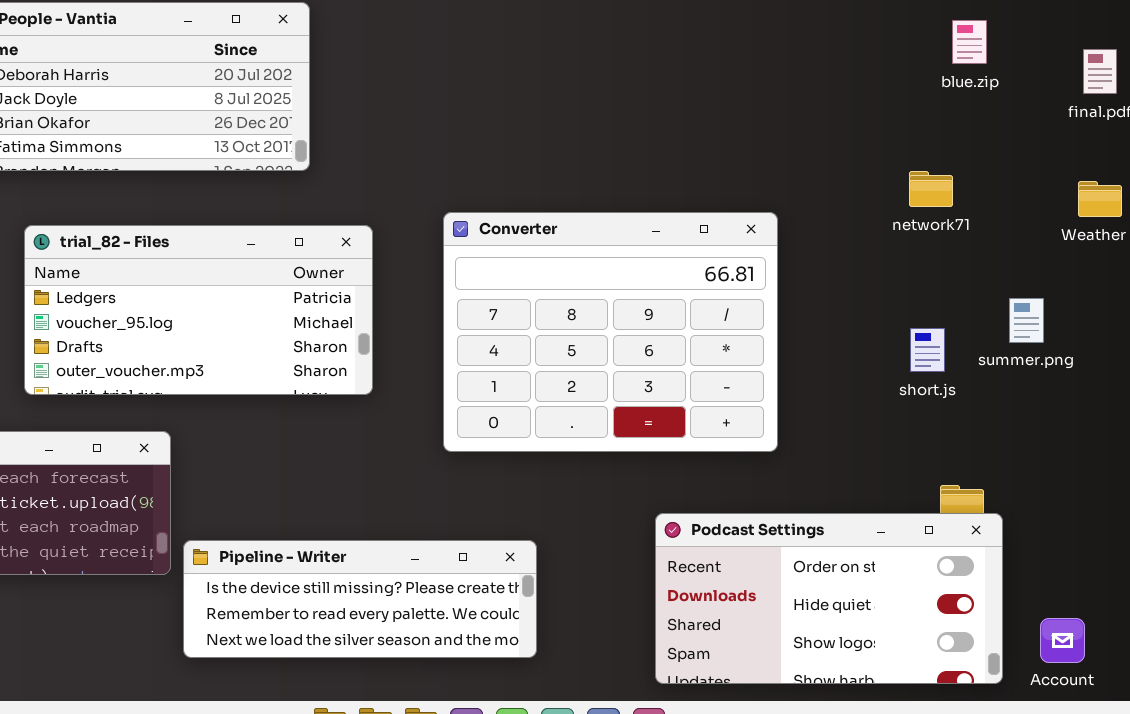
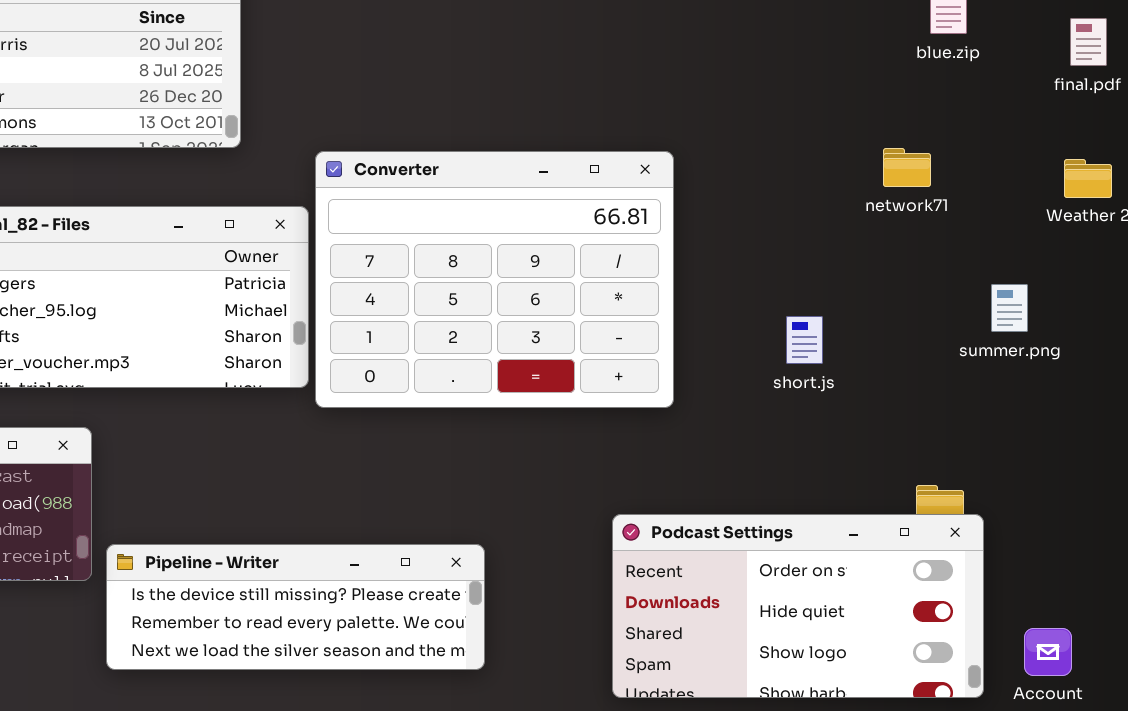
Converter: [443,212,778,452] -> [315,151,674,408], moved
short.js: [910,328,945,372] -> [786,316,823,364], moved

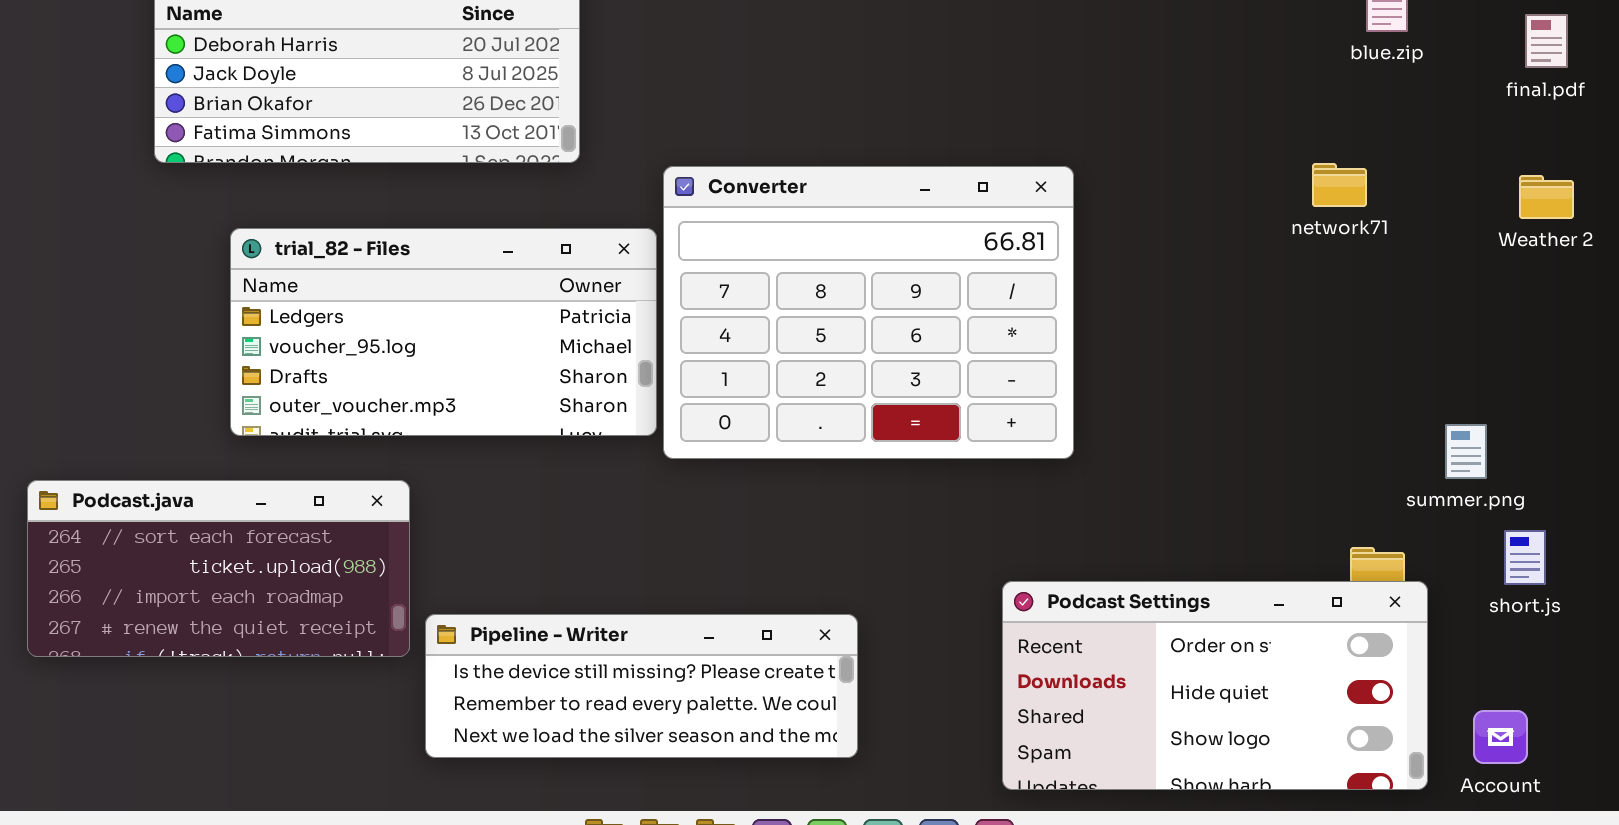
summer.png: [991,284,1028,332] -> [1445,424,1487,479], moved
short.js: [786,316,823,364] -> [1504,530,1546,585], moved

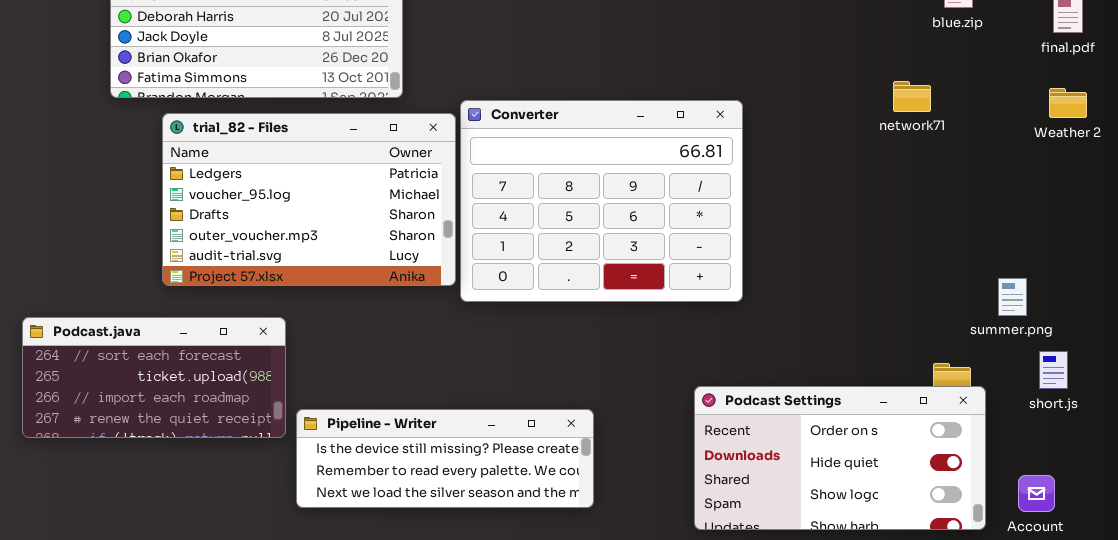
network71: [1312,163,1367,207] -> [893,81,931,112], moved
Weather 2: [1519,175,1574,219] -> [1049,88,1087,118], moved
trial_82 - Files: [230,228,657,436] -> [162,113,456,286], resized

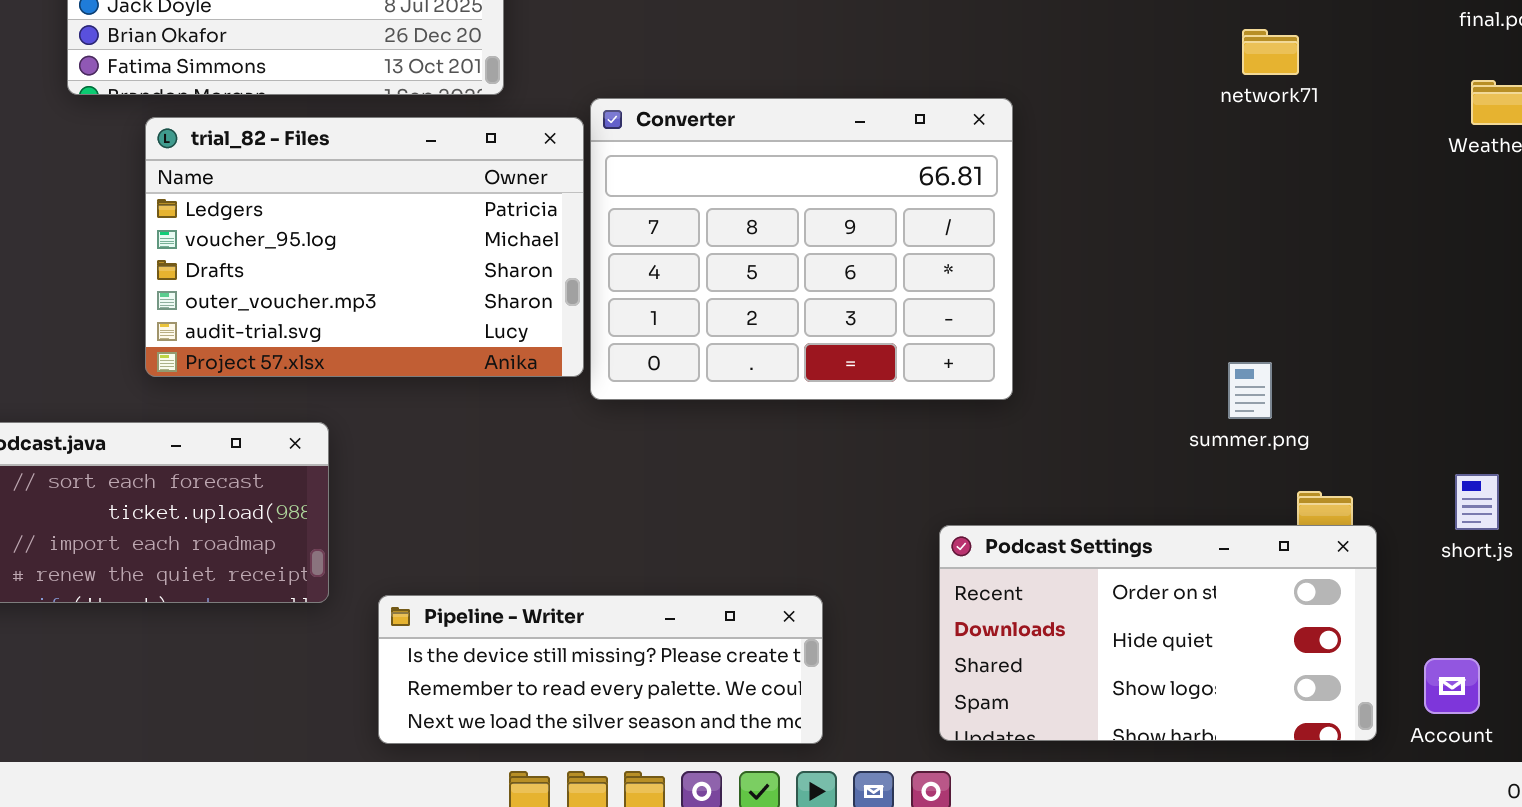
network71: [893,81,931,112] -> [1242,29,1299,75], moved
summer.png: [998,278,1027,316] -> [1228,362,1272,419], moved
Pipeline - Writer: [296,409,594,508] -> [378,595,823,744], moved

